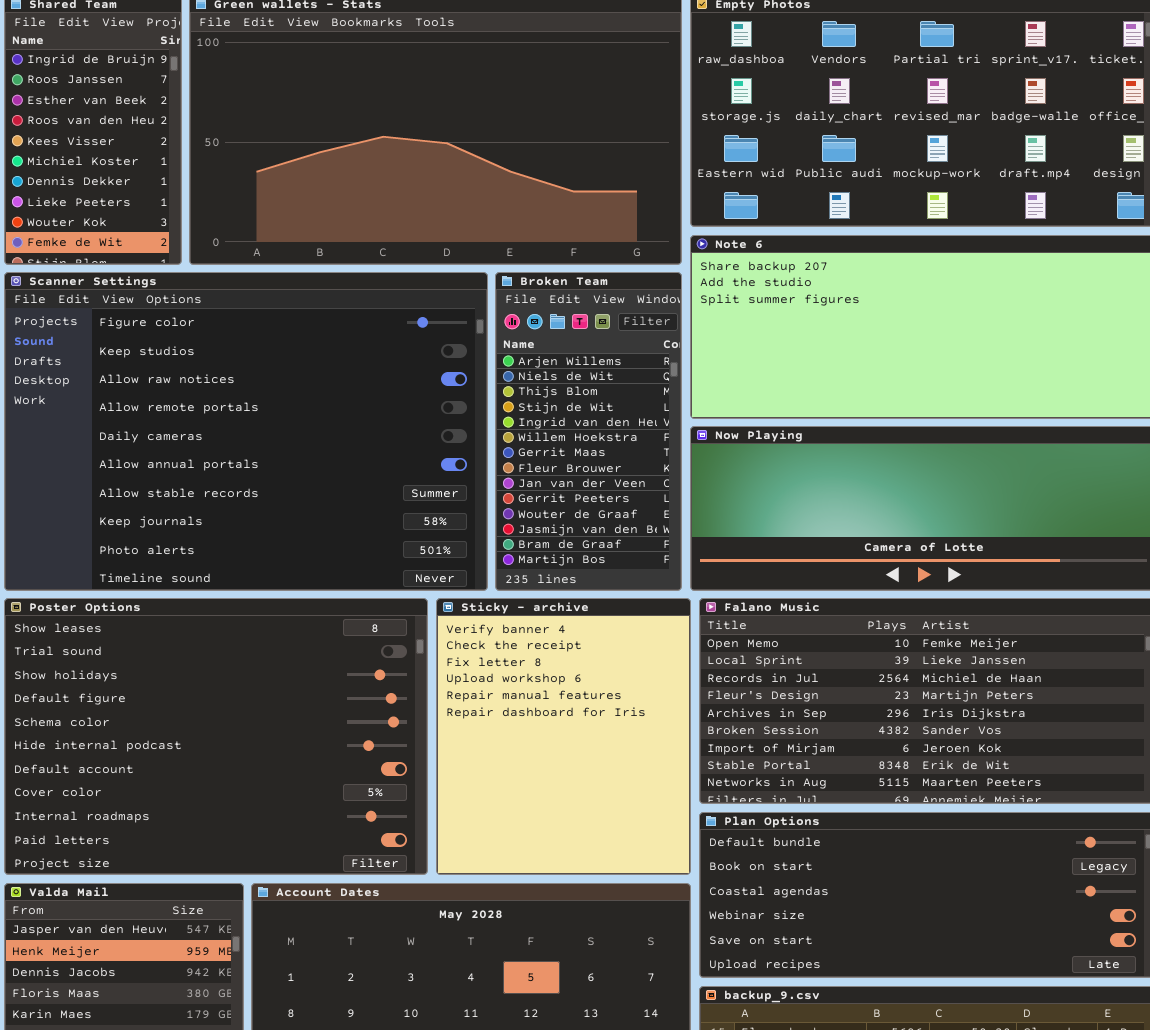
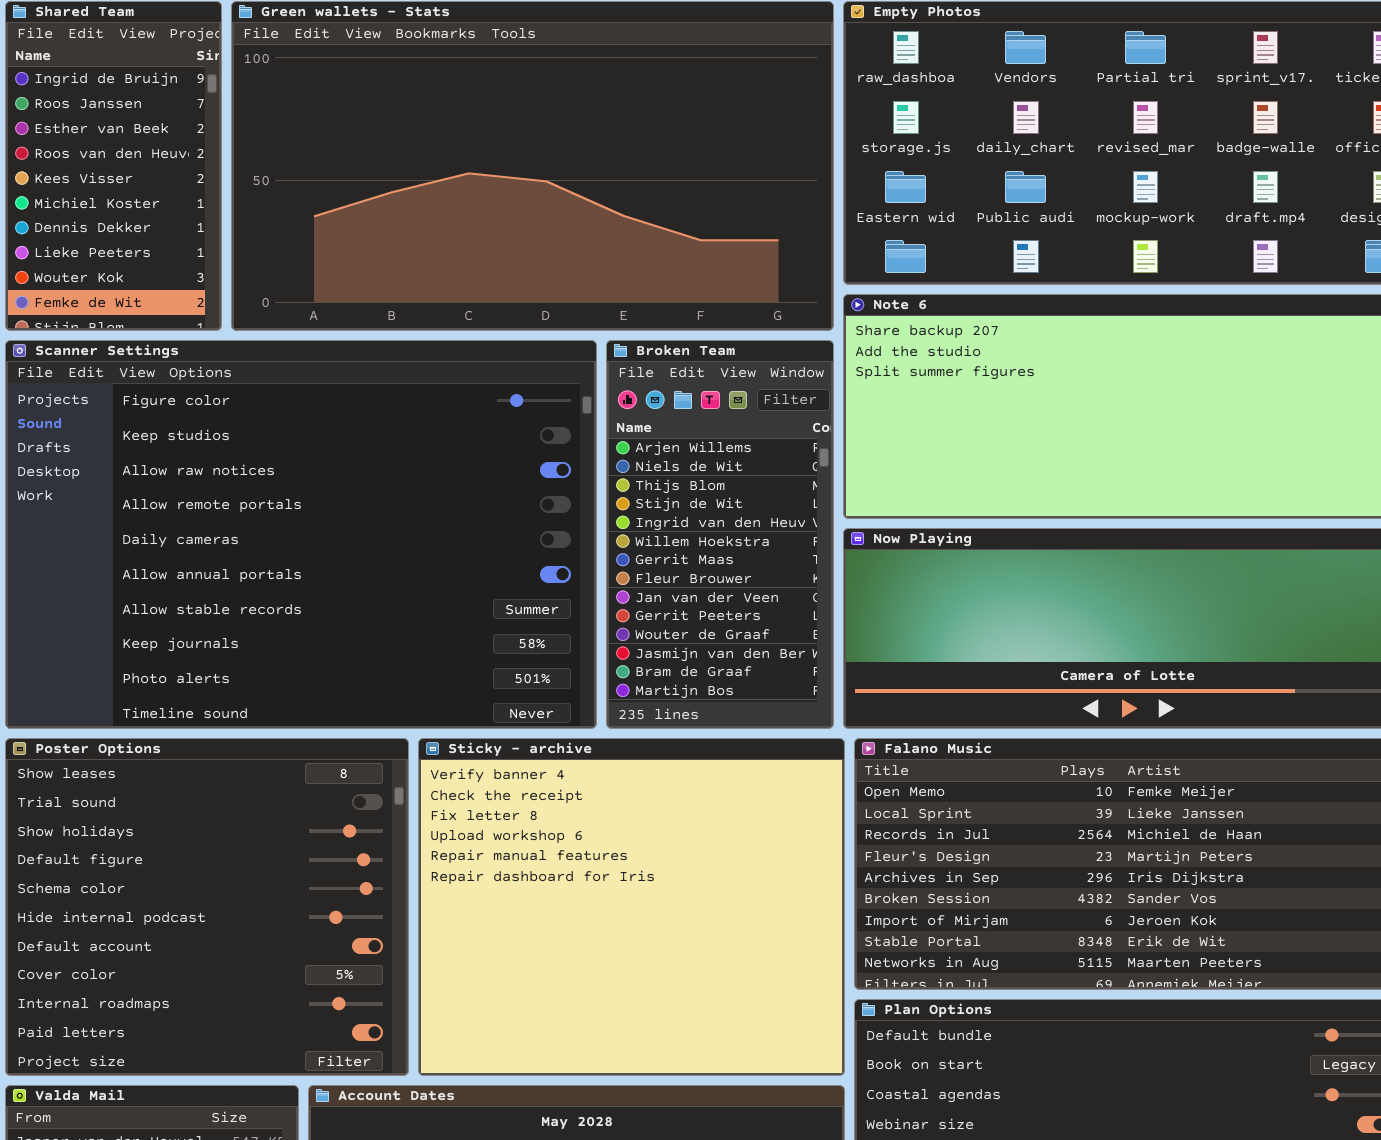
Poster Options: [4,598,428,875] -> [5,738,409,1076], resized
Sticky - archive: [436,598,691,875] -> [418,738,845,1076], resized

